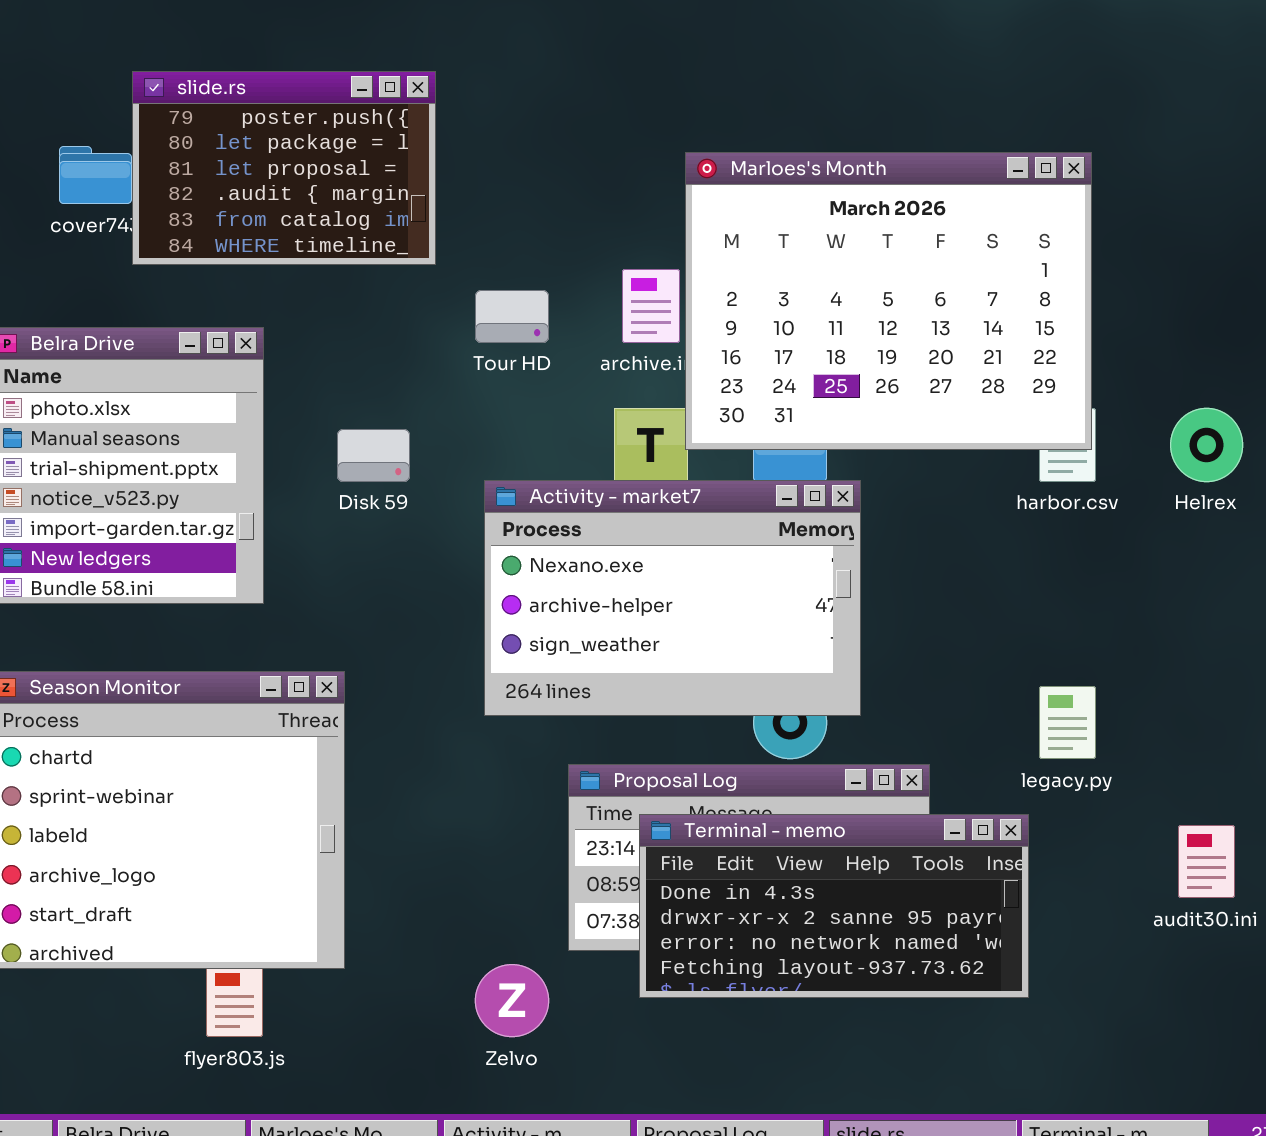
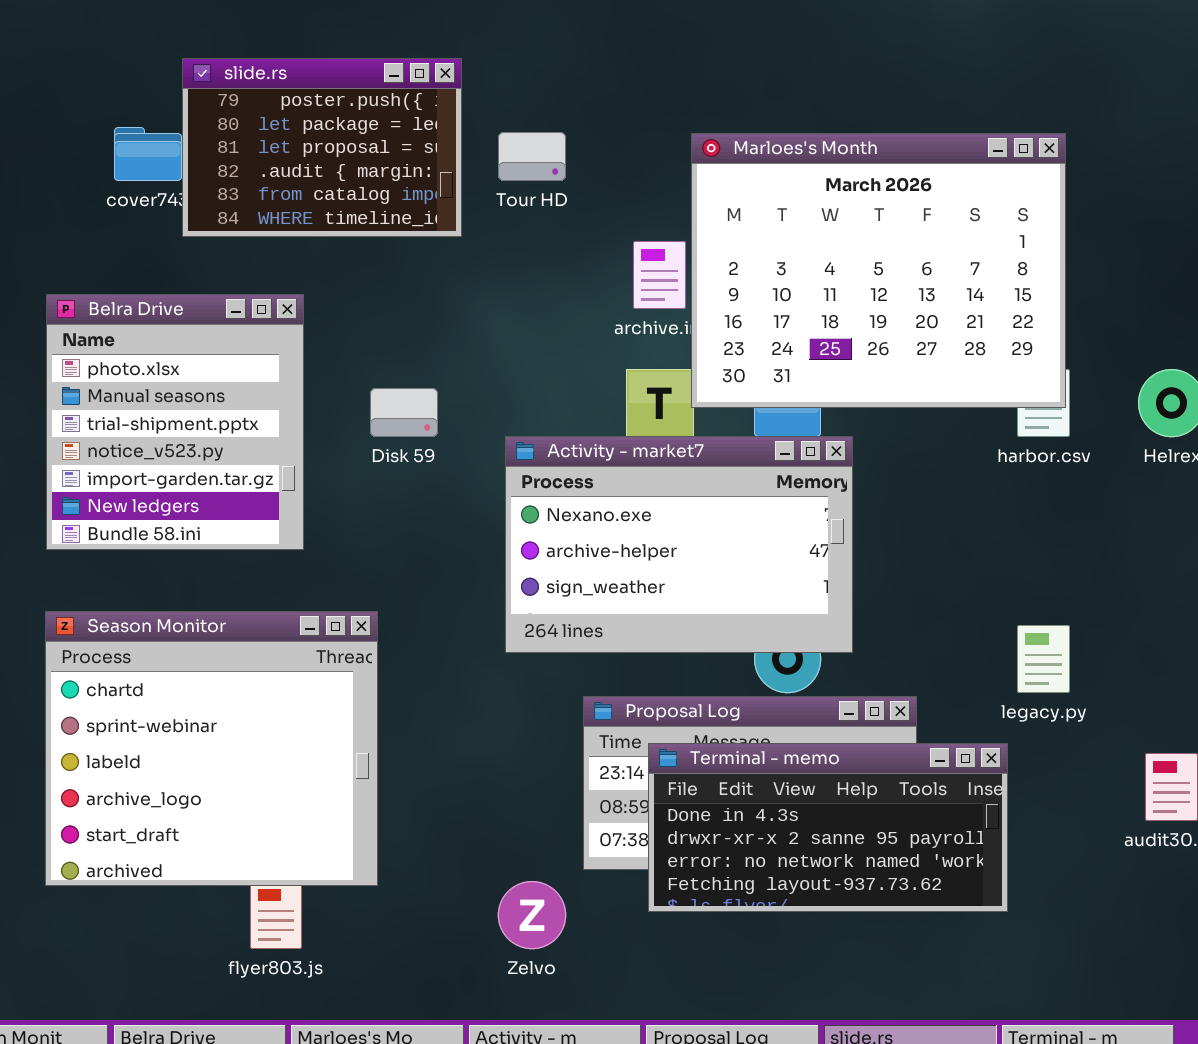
Tour HD: [475,290,549,343] -> [498,132,566,181], moved

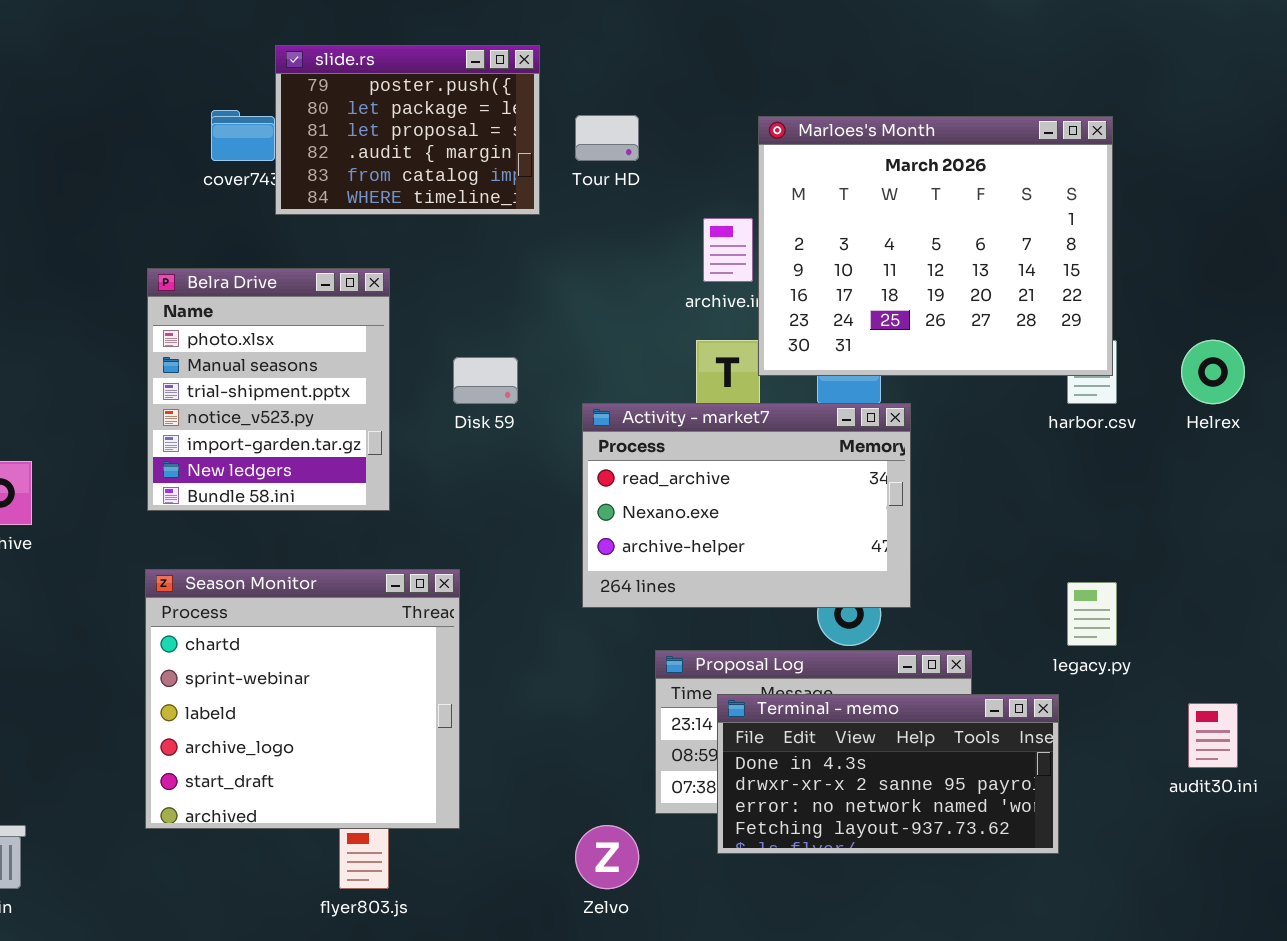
Activity - market7: [505,436,853,653] -> [582,403,911,608], scrolled up 1 row

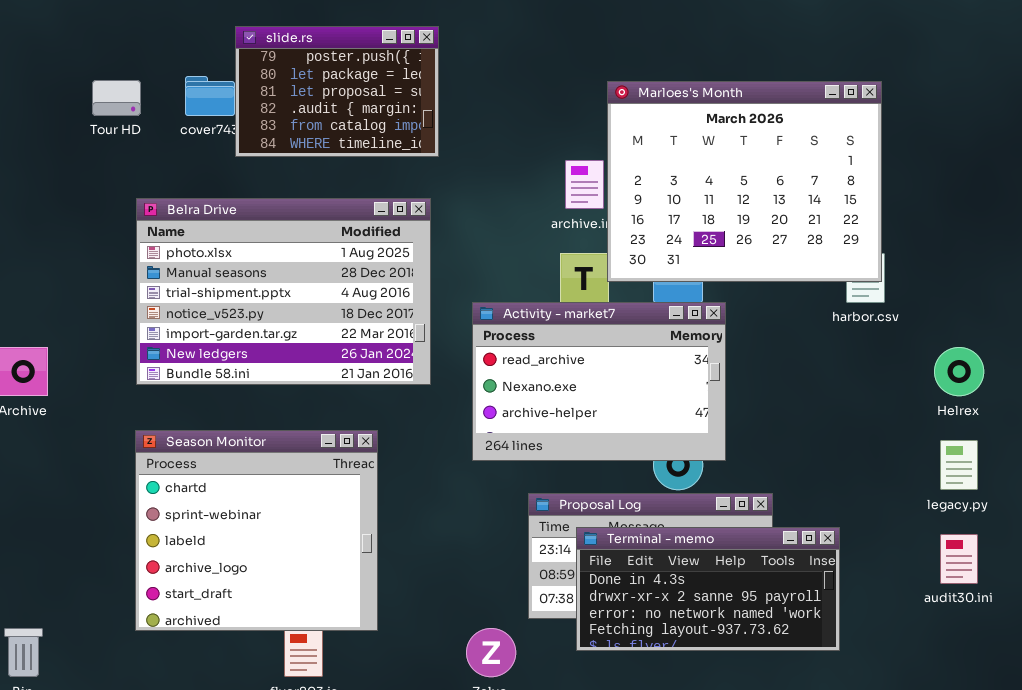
Tour HD: [575,115,639,161] -> [92,80,141,116], moved
Belra Drive: [147,268,390,511] -> [136,198,431,385], resized
Helrex: [1181,340,1245,404] -> [934,347,984,396], moved
legacy.py: [1067,582,1117,646] -> [940,440,978,490], moved

